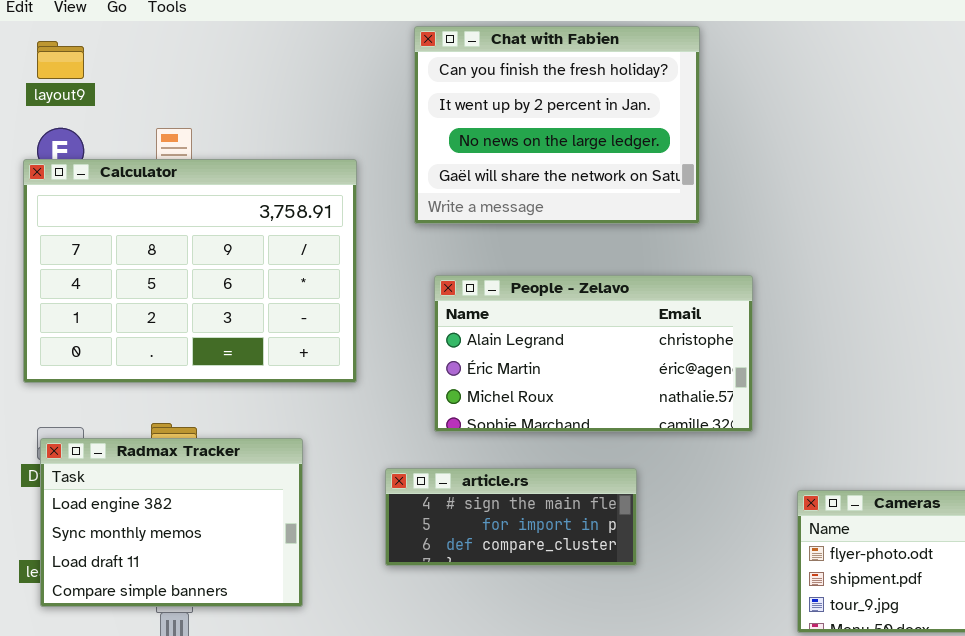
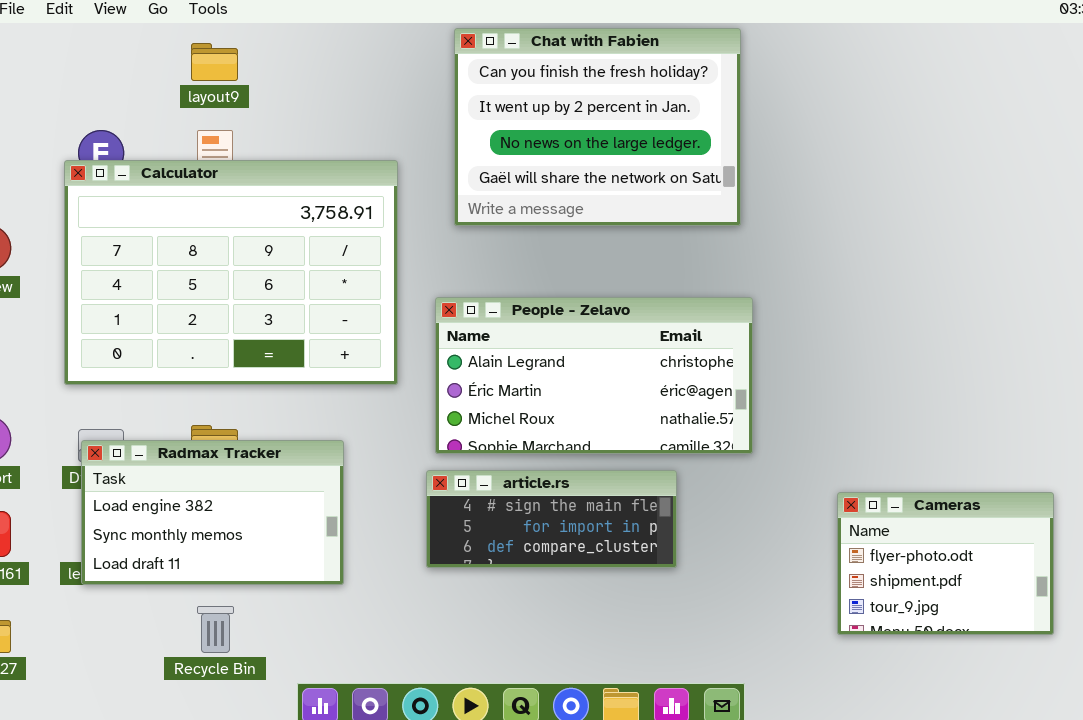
layout9: [37,41,84,79] -> [191,43,238,81], moved
People - Zelavo: [434,275,753,432] -> [435,297,753,454], moved
Radmax Tracker: [40,438,303,607] -> [81,440,344,585], resized

